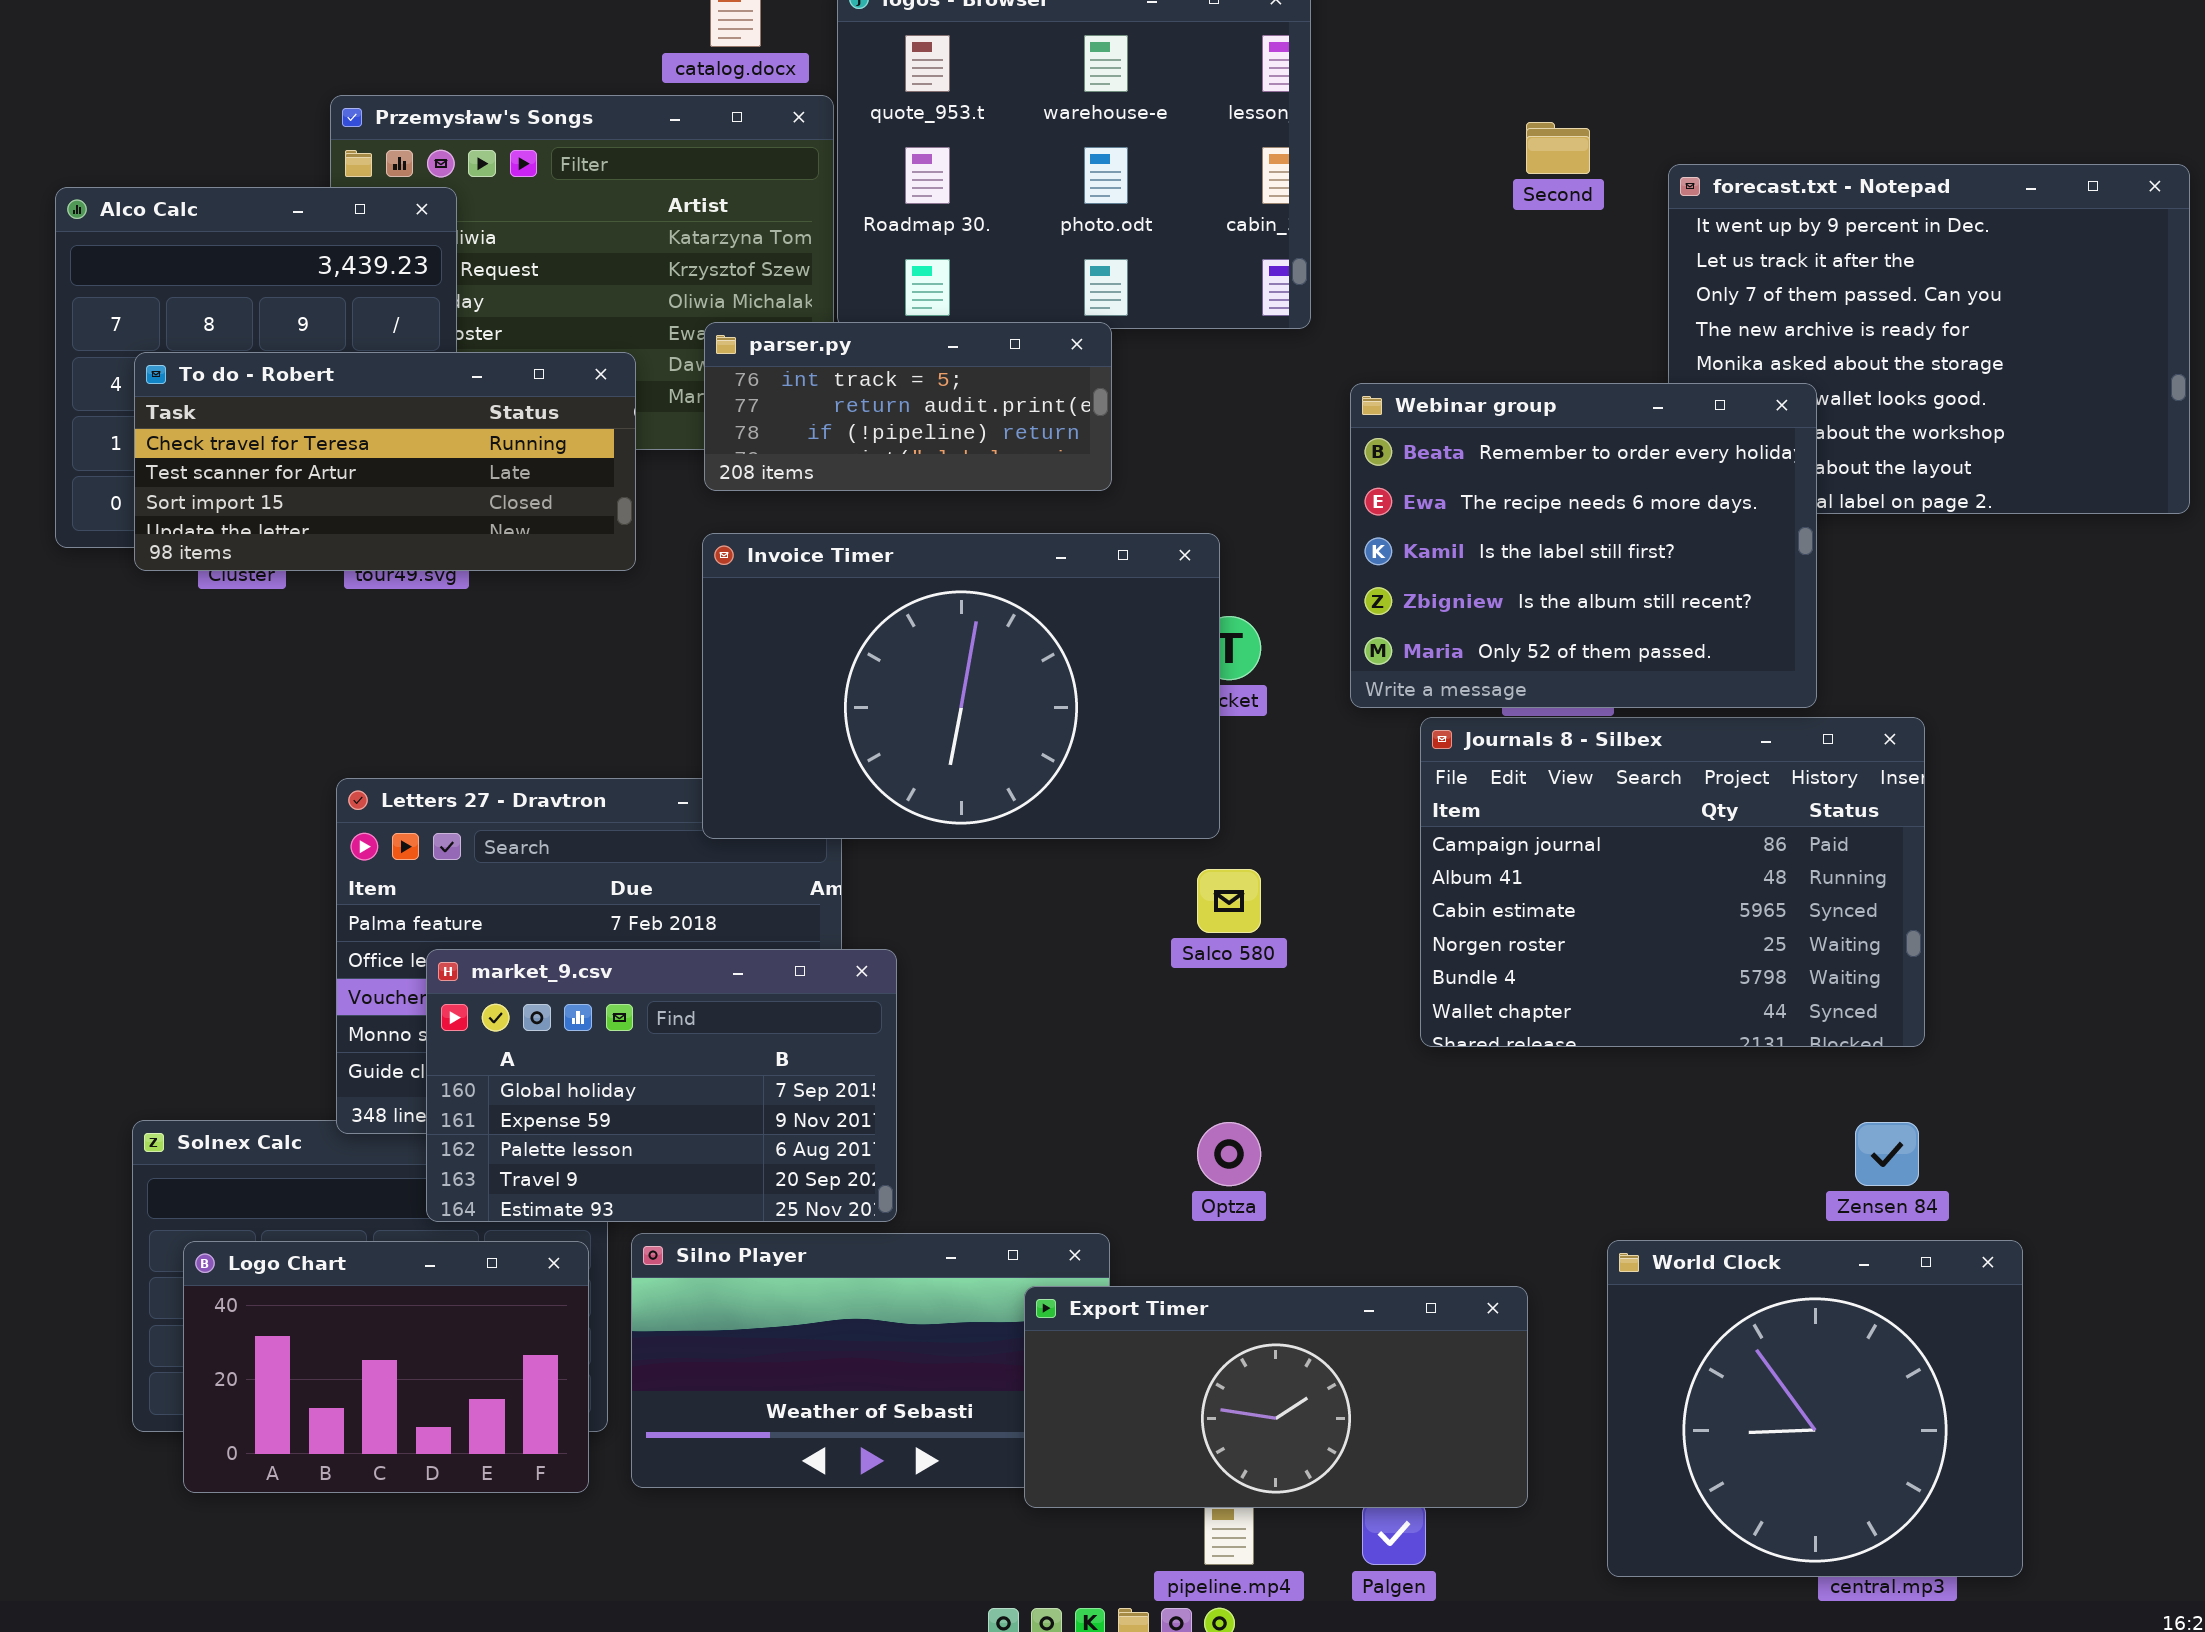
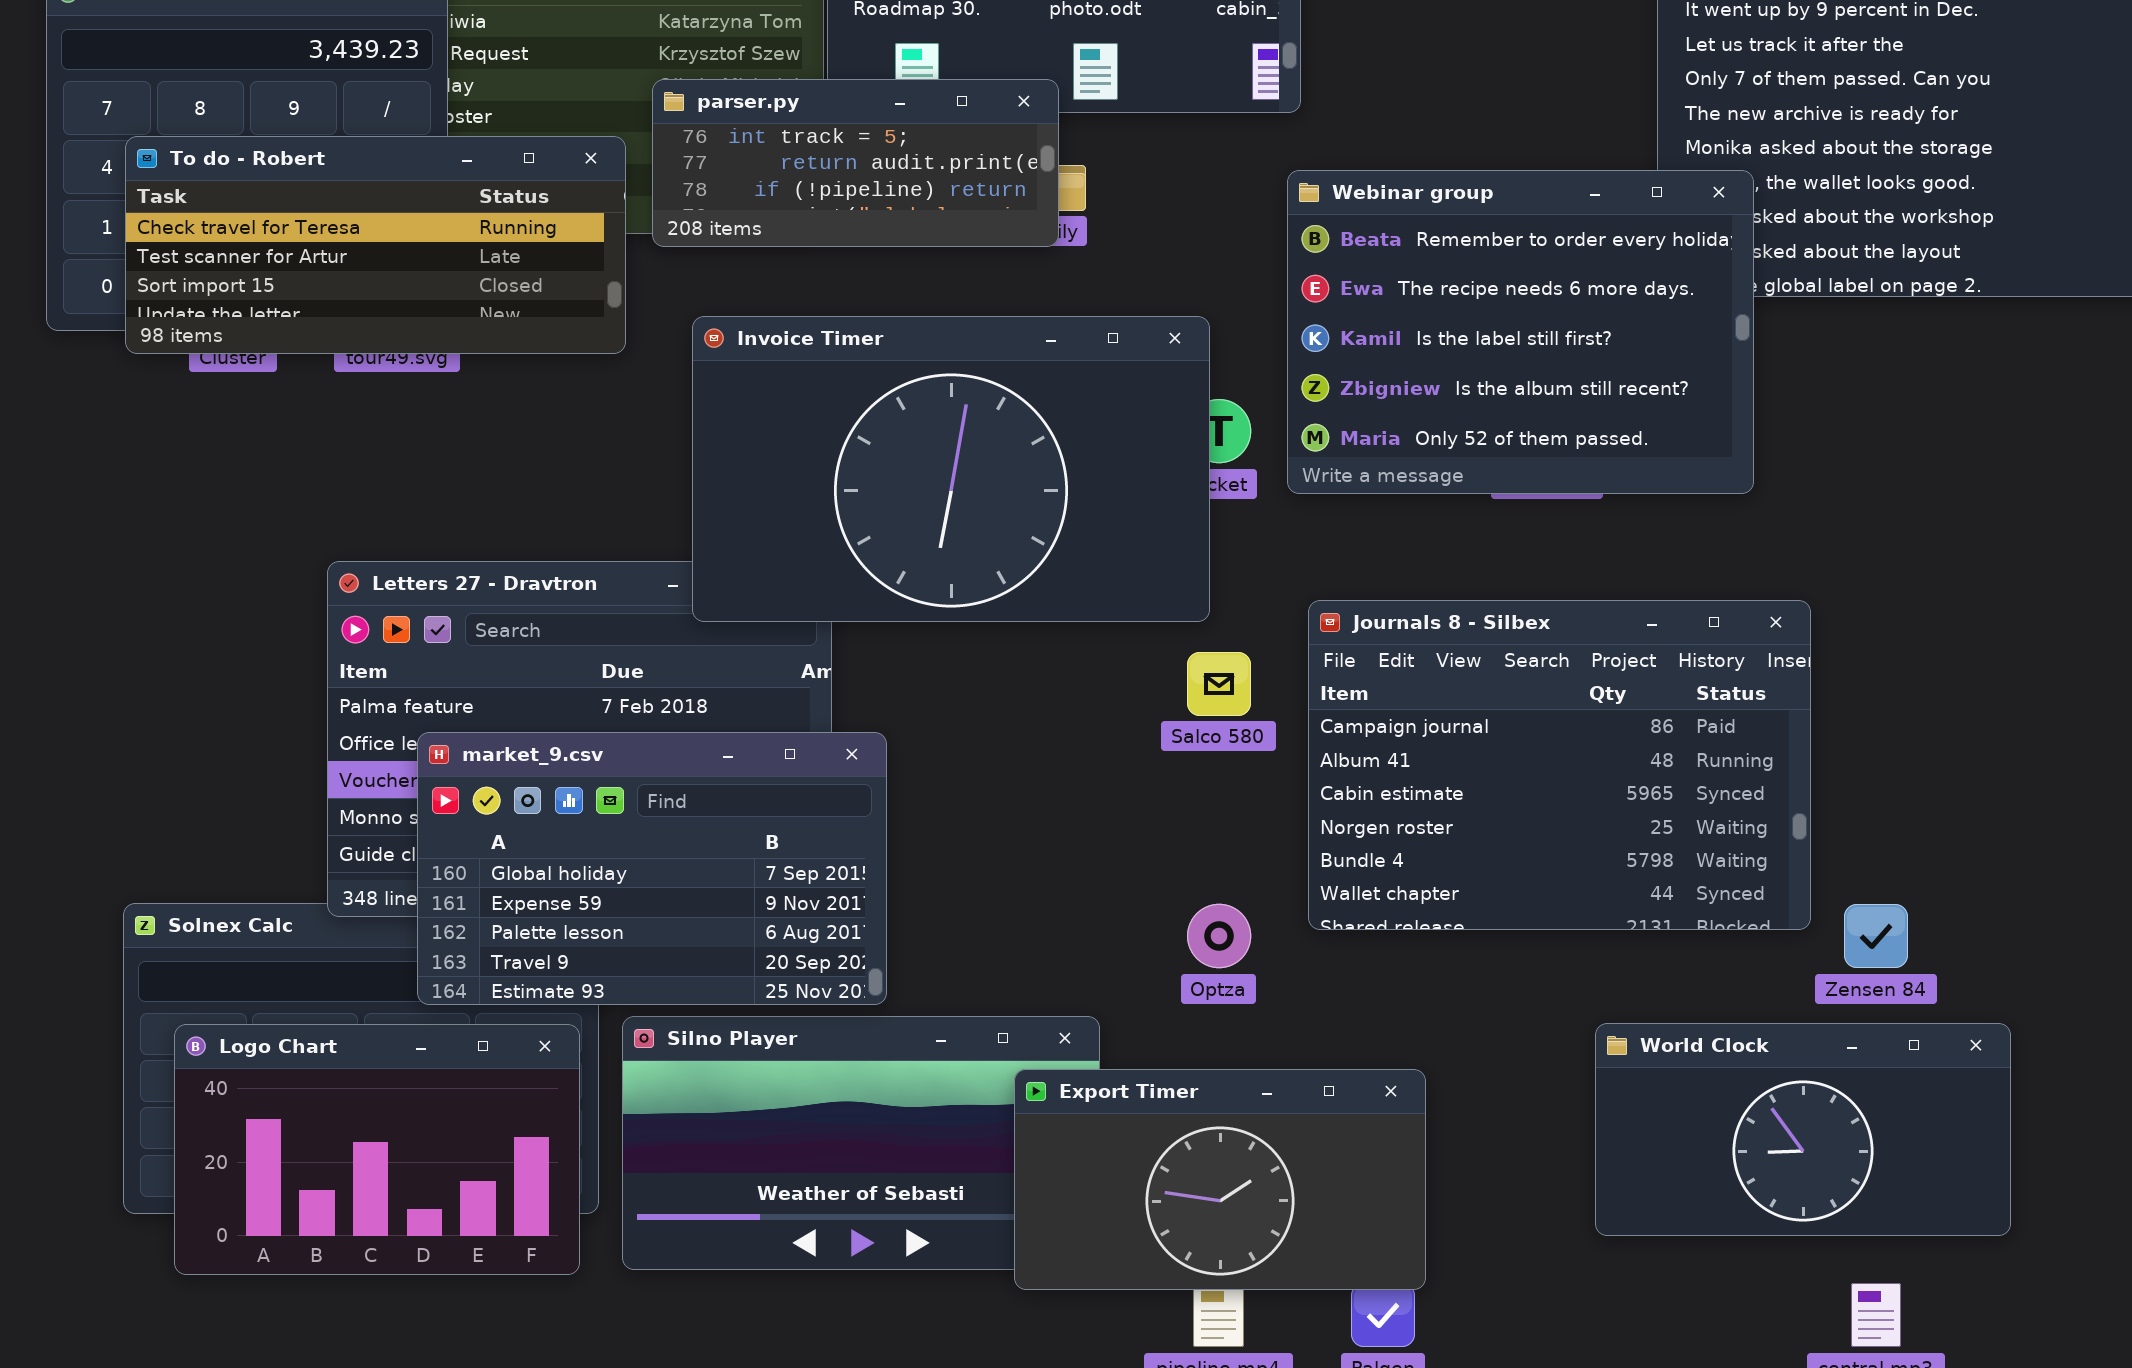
parser.py: [704,322,1112,491] -> [652,79,1059,247], moved
Webinar group: [1350,383,1817,708] -> [1287,170,1754,494], moved
Journals 8 - Silbex: [1420,717,1925,1047] -> [1308,600,1811,930], moved
World Clock: [1607,1240,2023,1577] -> [1595,1023,2011,1236], resized
Export Timer: [1024,1286,1528,1508] -> [1014,1069,1426,1290], resized

